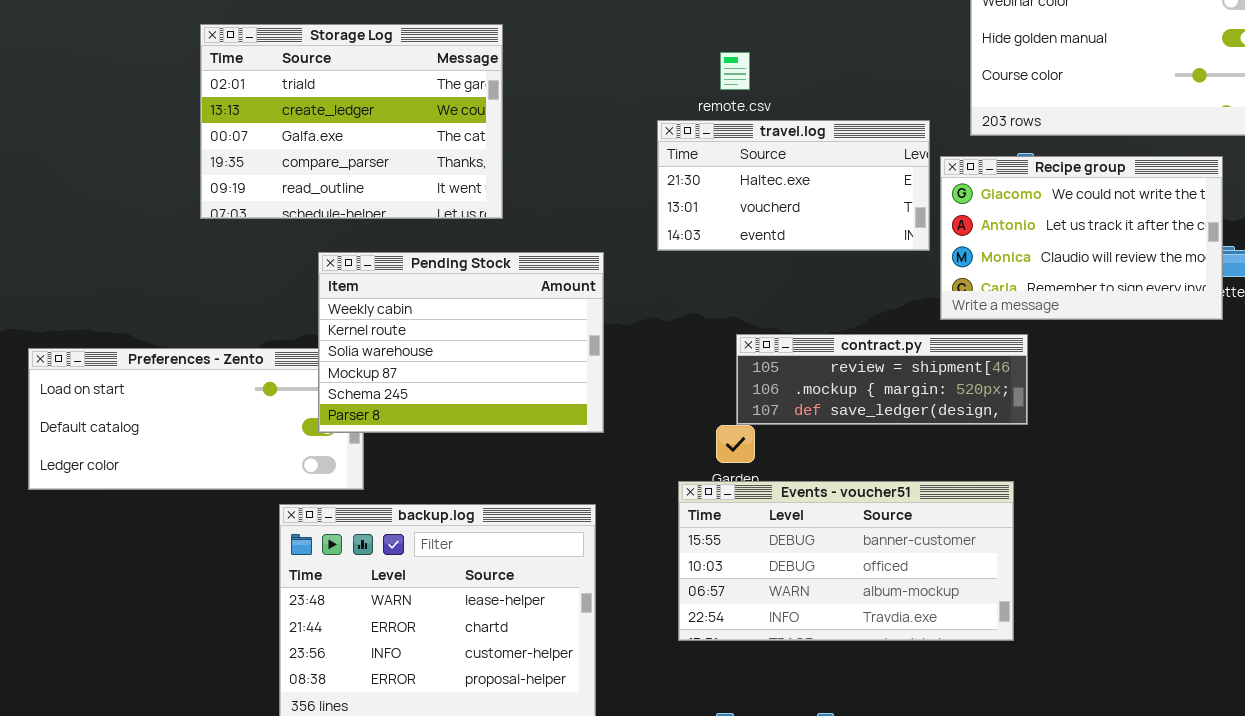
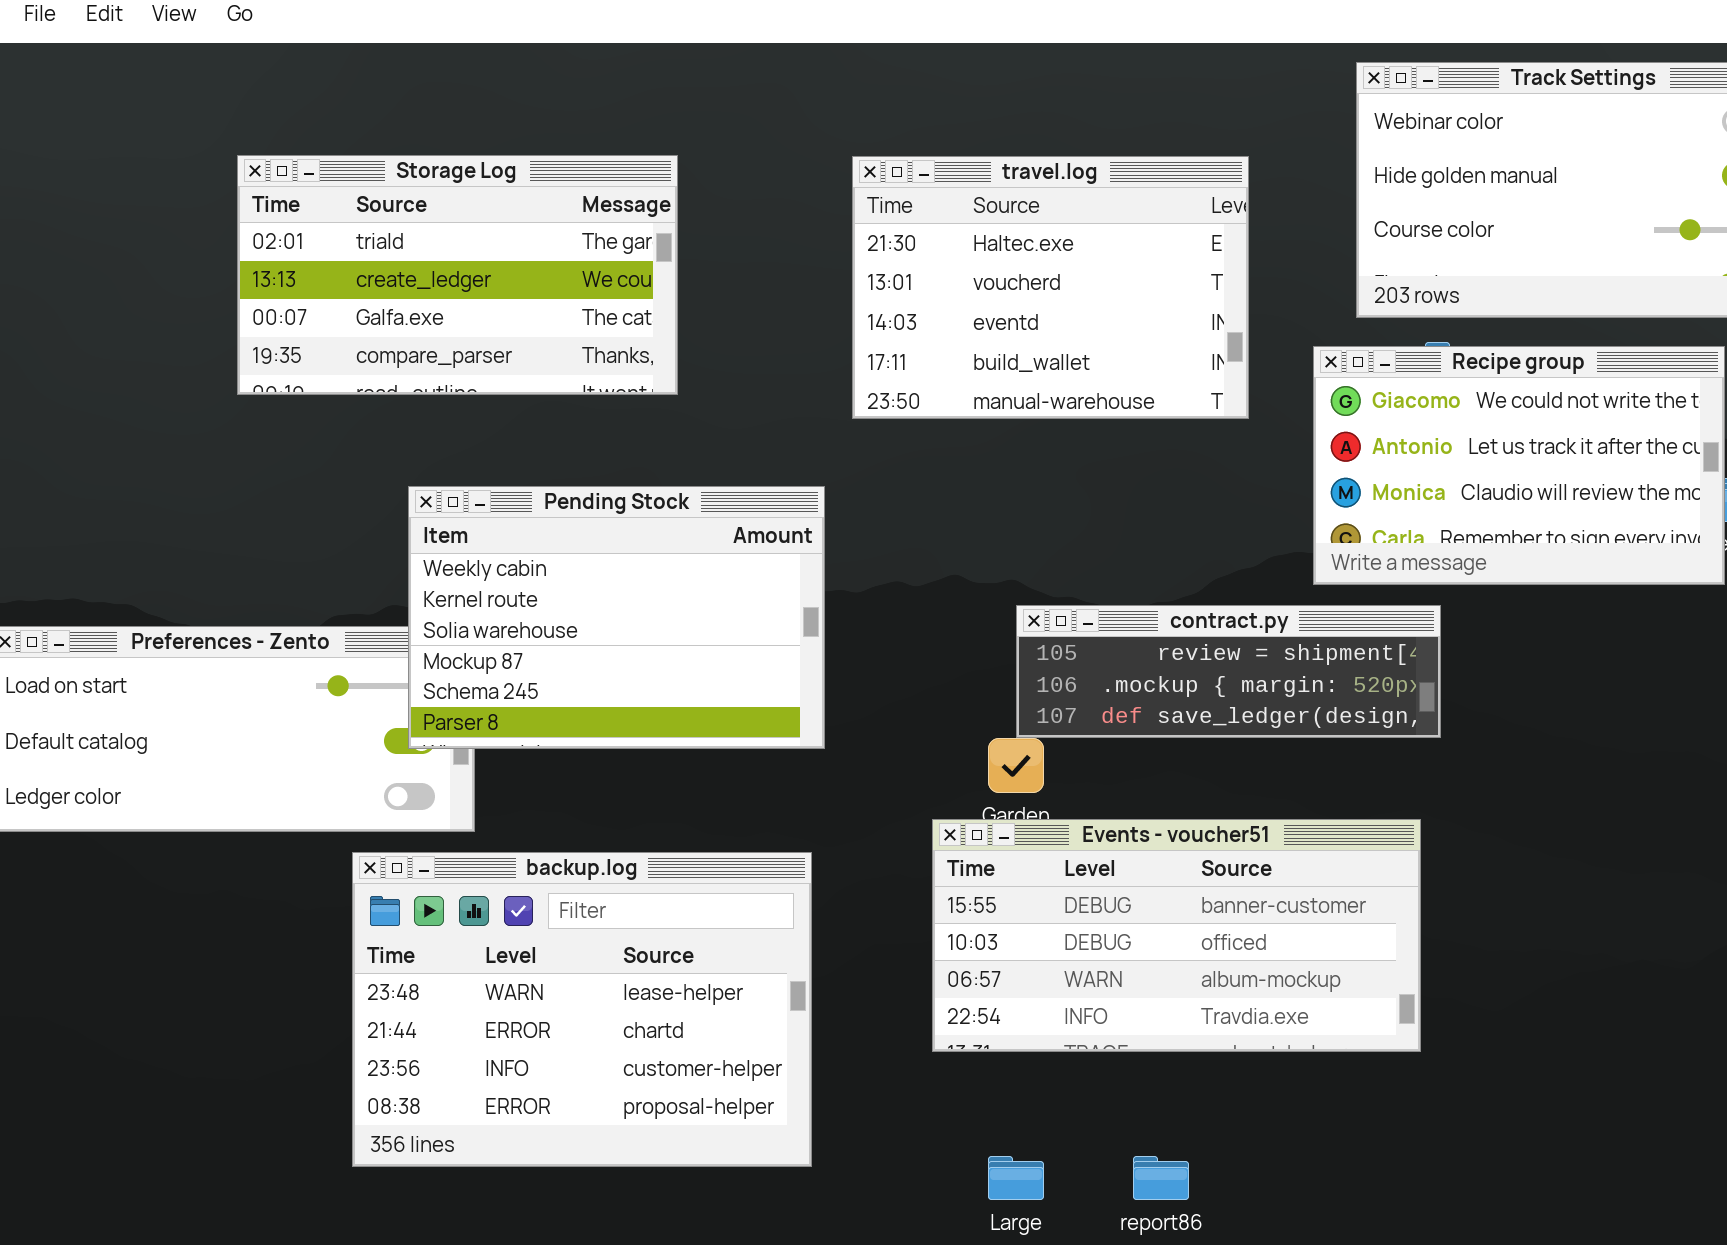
Storage Log: [200,24,503,219] -> [237,155,678,395], resized
travel.log: [657,120,930,251] -> [852,156,1249,419], moved, resized

